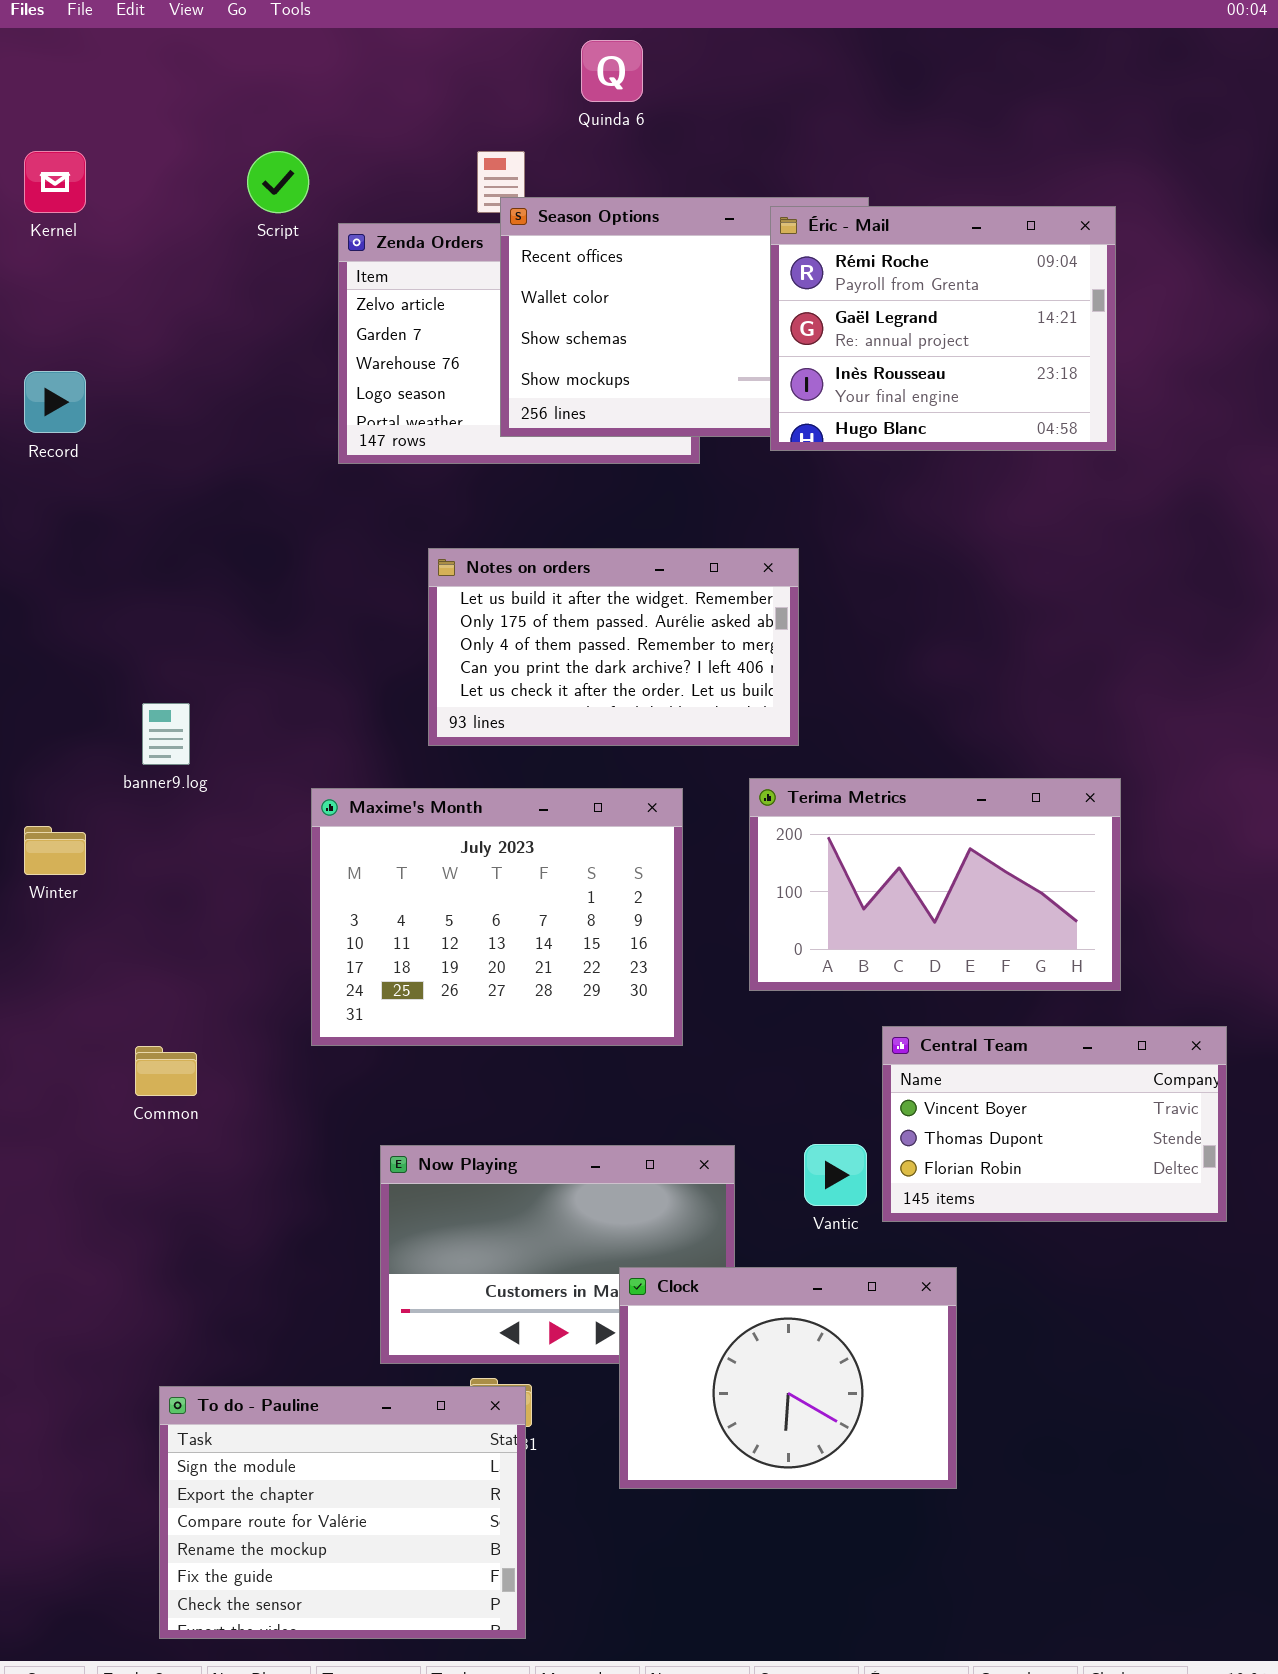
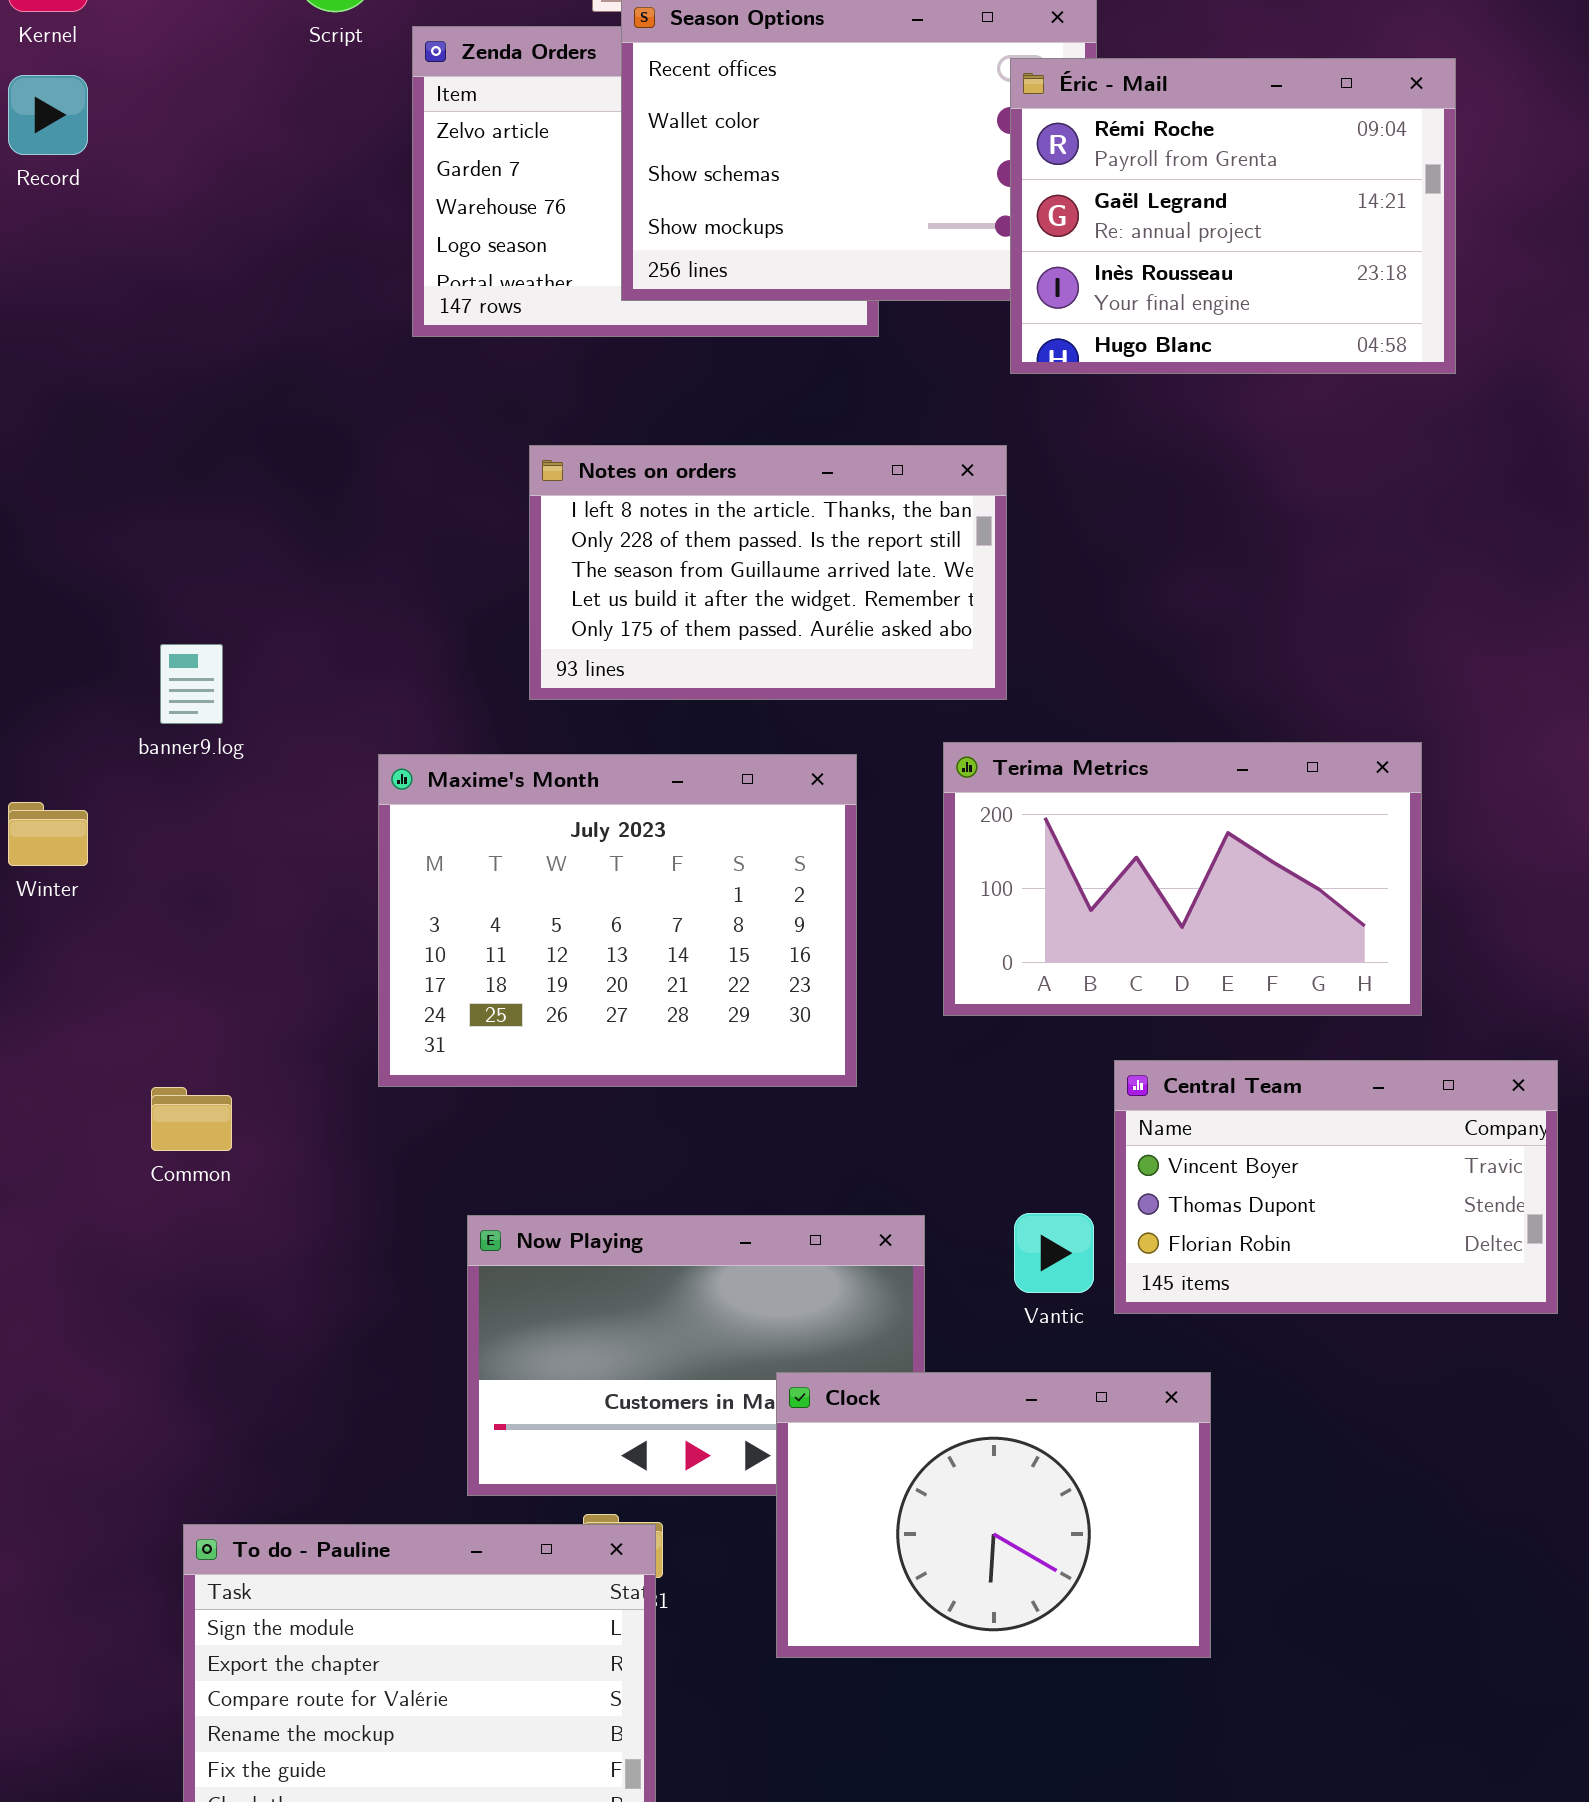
Éric - Mail: [770,206,1116,451] -> [1010,58,1456,374], moved
Record: [24,371,86,433] -> [8,75,88,155], moved
Notes on orders: [428,548,799,746] -> [529,445,1007,700], scrolled up 3 rows

